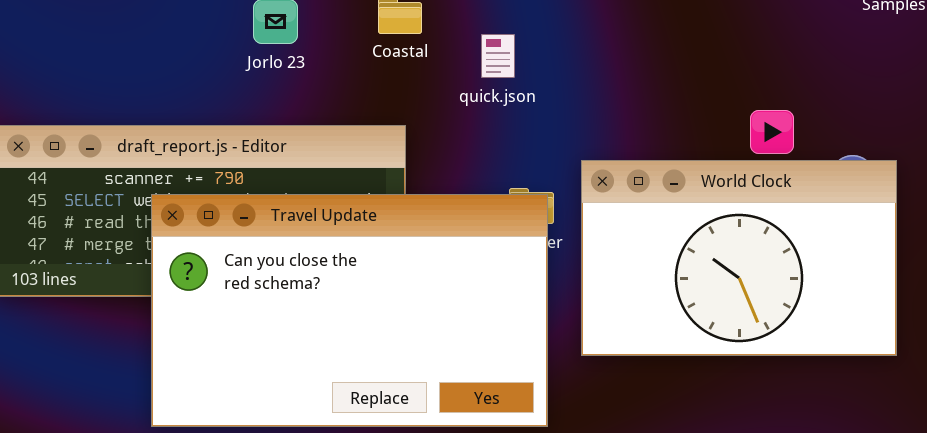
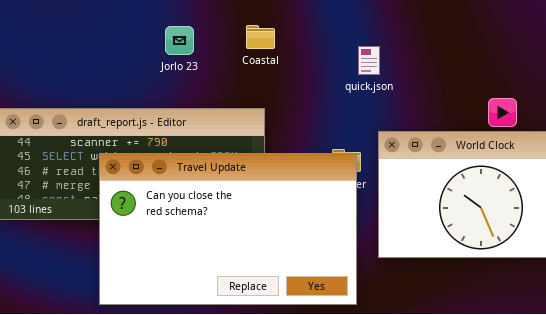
quick.json: [481,34,515,78] -> [358,46,380,75], moved

